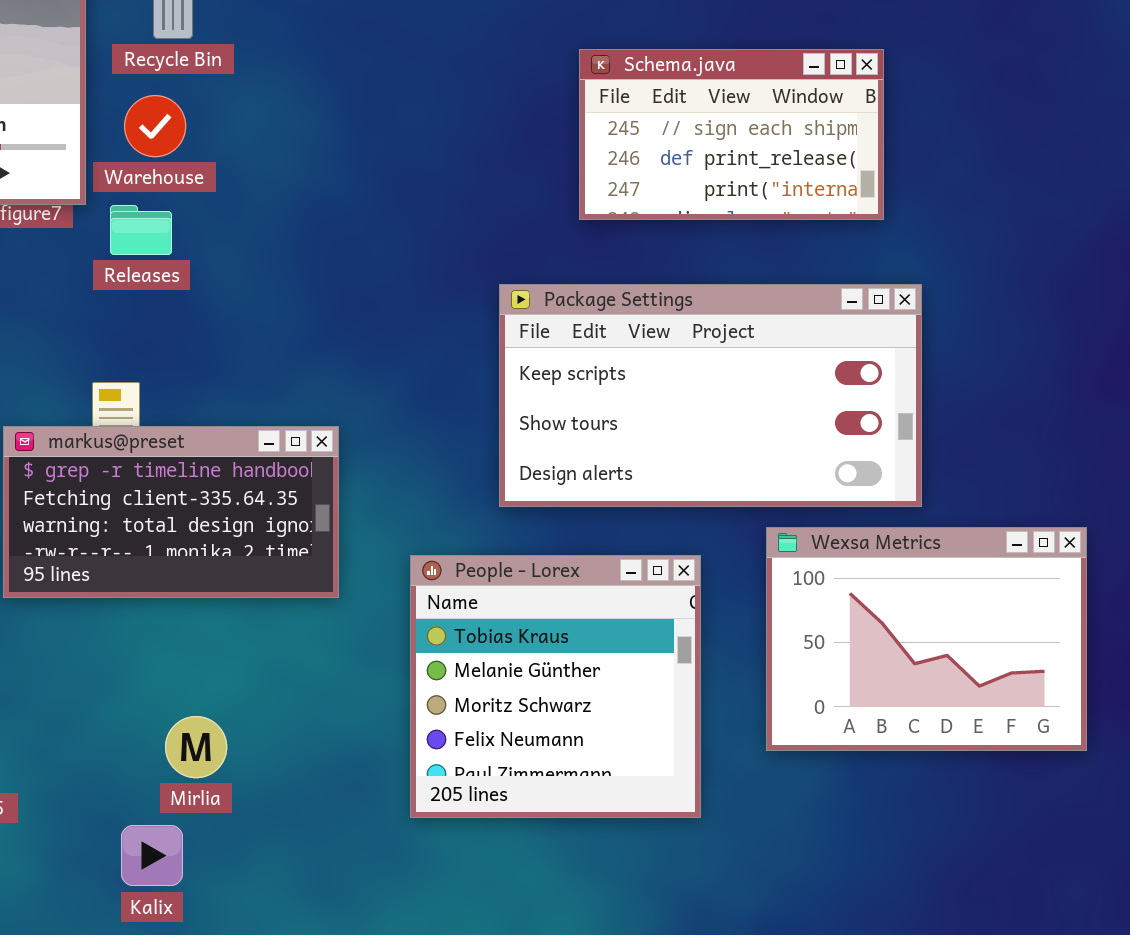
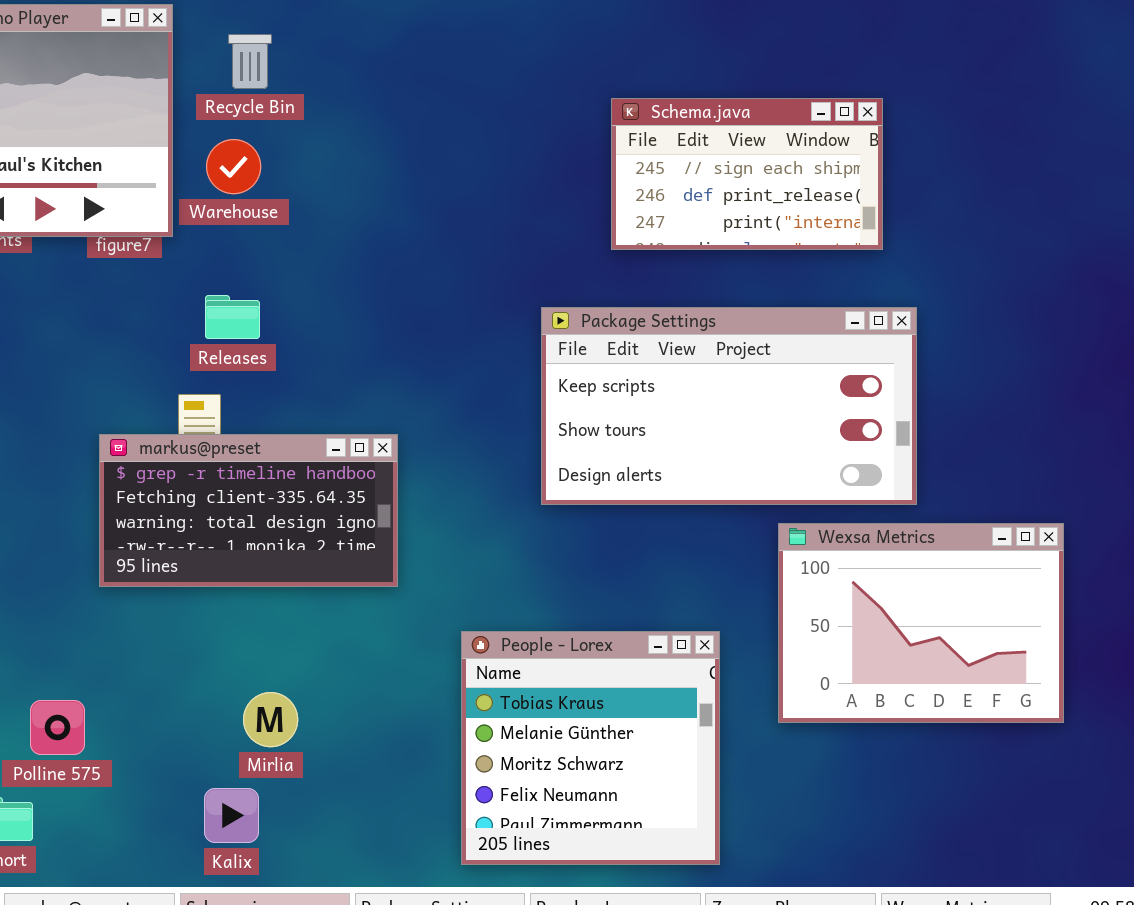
Releases: [110,205,172,255] -> [205,295,260,339], moved
People - Lorex: [410,555,701,818] -> [461,631,720,865], moved

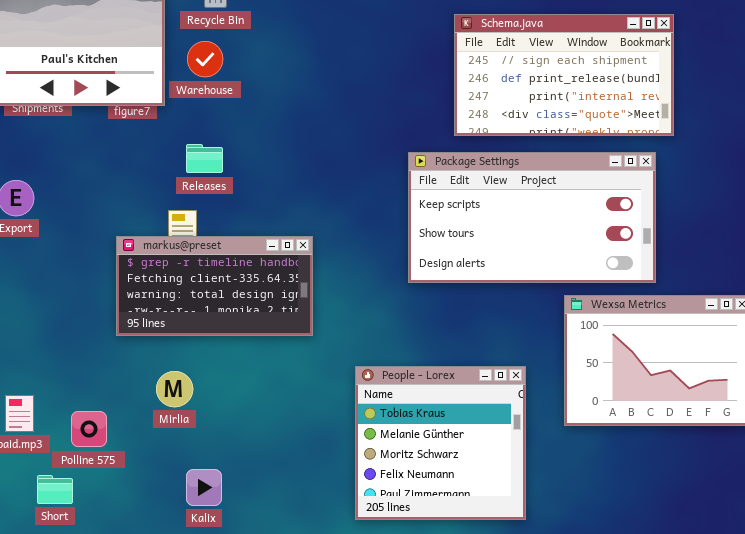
Schema.java: [611,98,883,250] -> [454,14,674,136], resized
Mirlia: [243,692,298,747] -> [156,371,193,407], moved

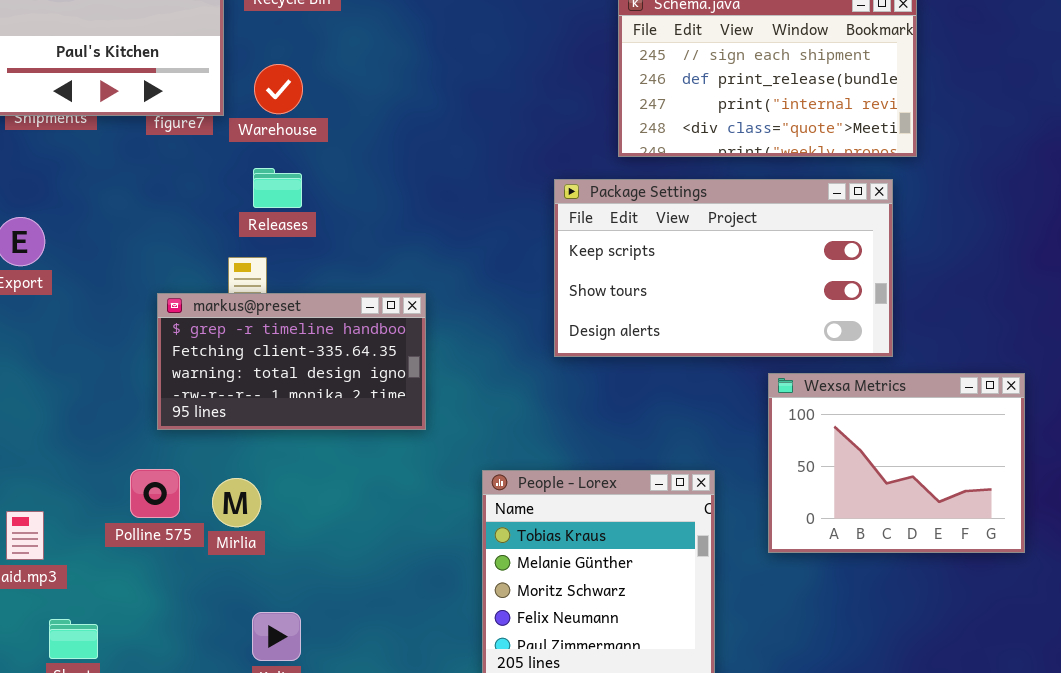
Warehouse: [187,41,223,77] -> [254,64,303,114], moved
Polline 575: [71,411,107,447] -> [130,469,180,518], moved

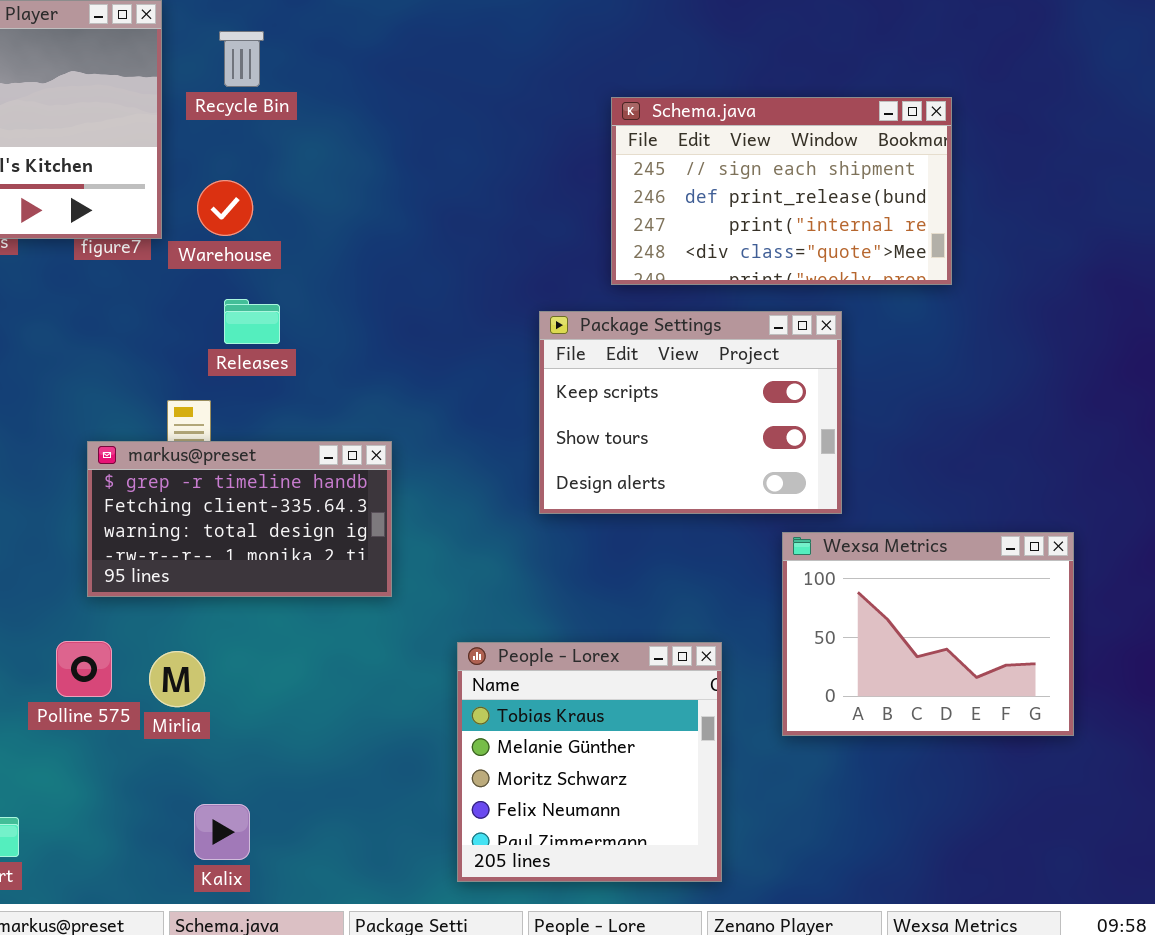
Releases: [253,168,302,208] -> [224,299,280,344], moved
Package Settings: [554,179,893,357] -> [539,311,842,514], resized

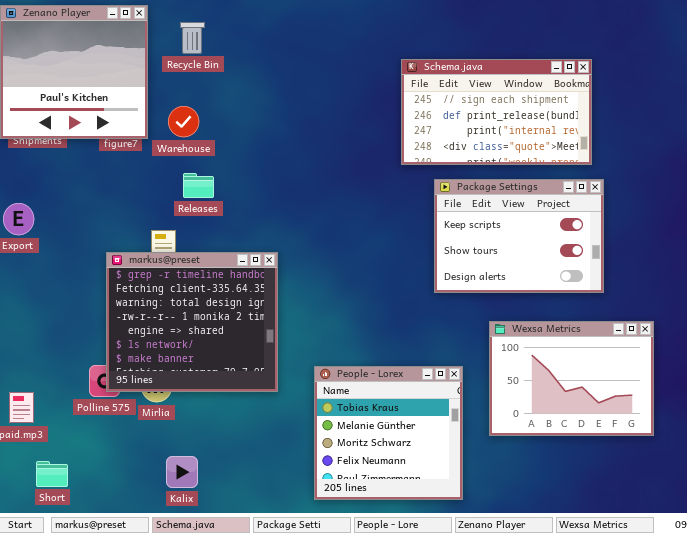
Package Settings: [539,311,842,514] -> [434,179,604,293], moved
markus@preset: [87,441,392,597] -> [106,252,278,392], resized
Wexsa Metrics: [782,532,1074,736] -> [489,321,654,436], moved

